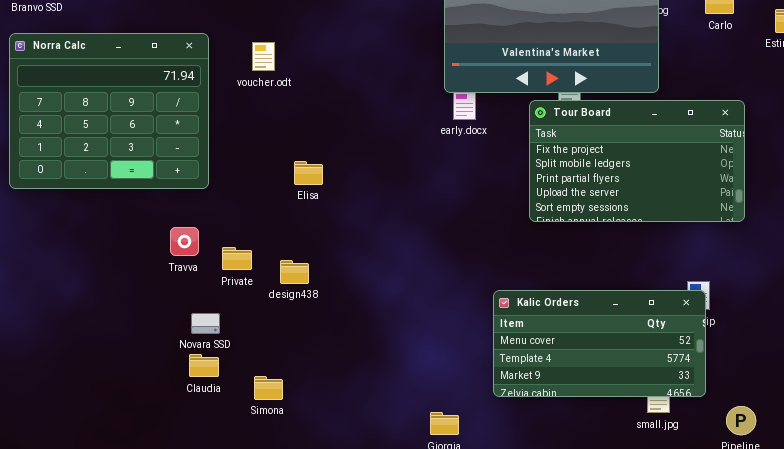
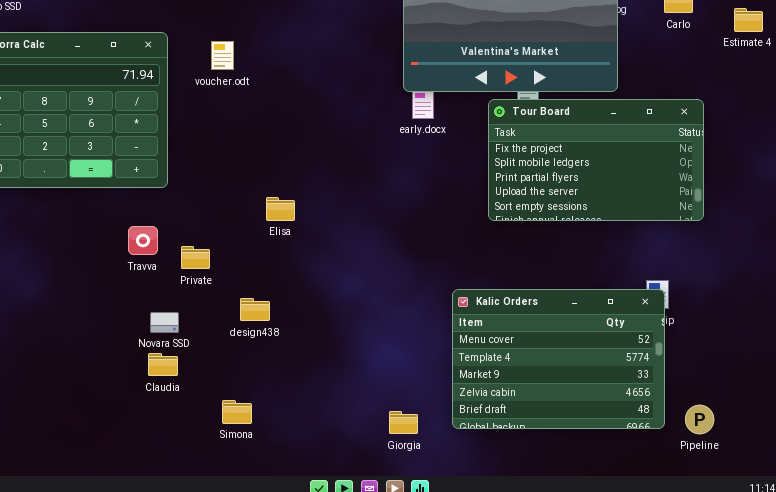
Elisa: [294,161,323,185] -> [266,197,295,221], moved
design438: [280,260,309,284] -> [240,298,270,321], moved
Kalic Orders: [493,290,706,397] -> [452,289,665,429], resized
Simona: [254,376,283,400] -> [222,400,252,424], moved

